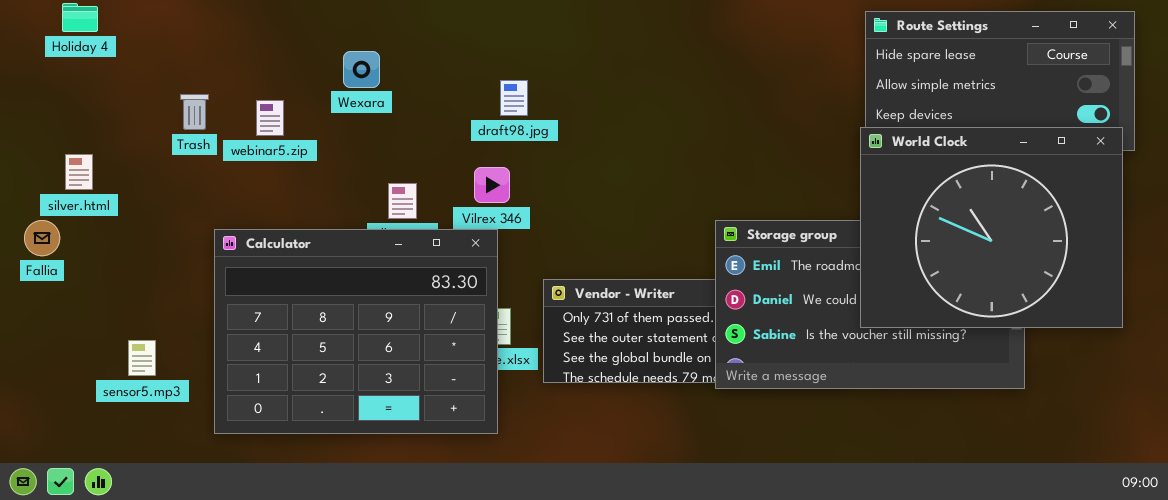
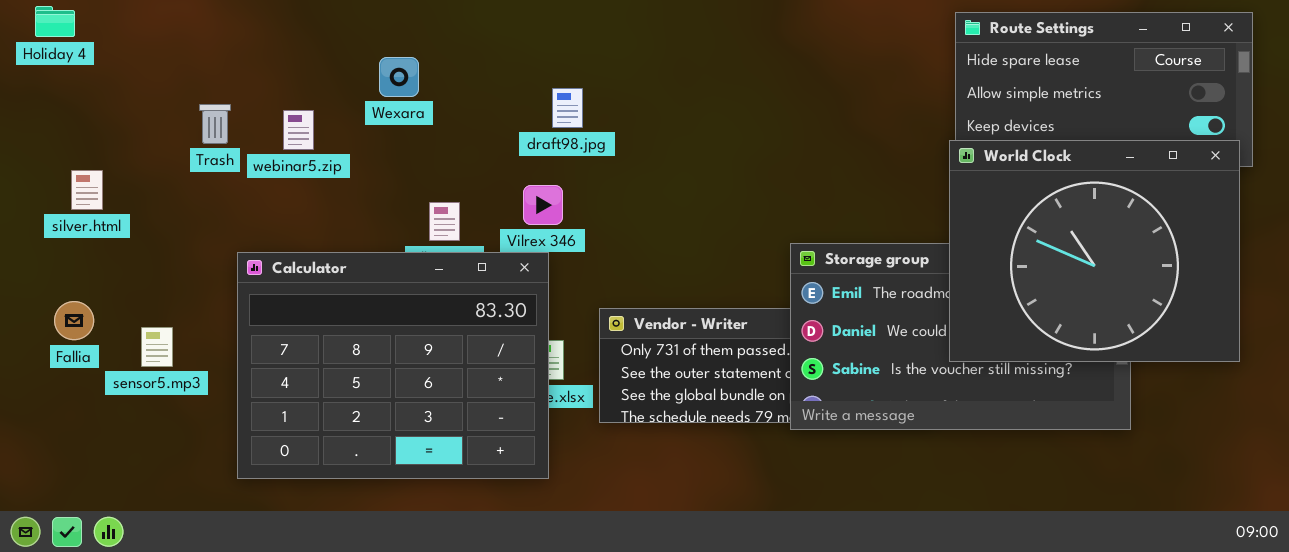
Holiday 4: [62,3,98,32] -> [35,6,75,37], moved
Fallia: [24,220,60,256] -> [54,301,94,340], moved
sensor5.mp3: [128,340,156,376] -> [141,327,173,367], moved

